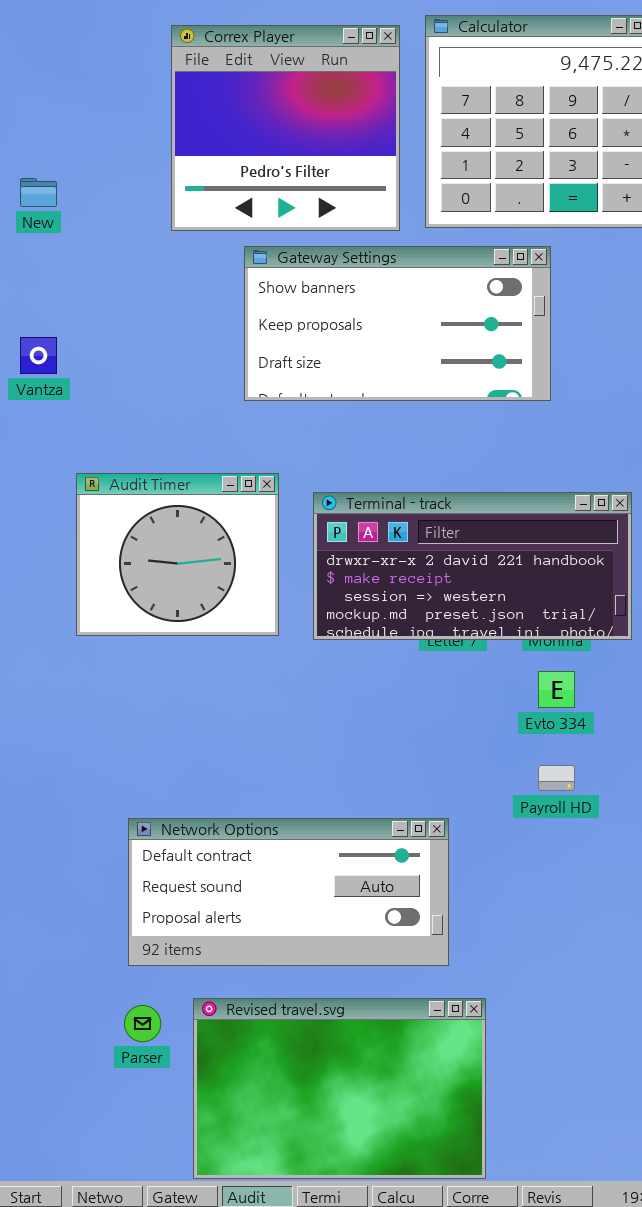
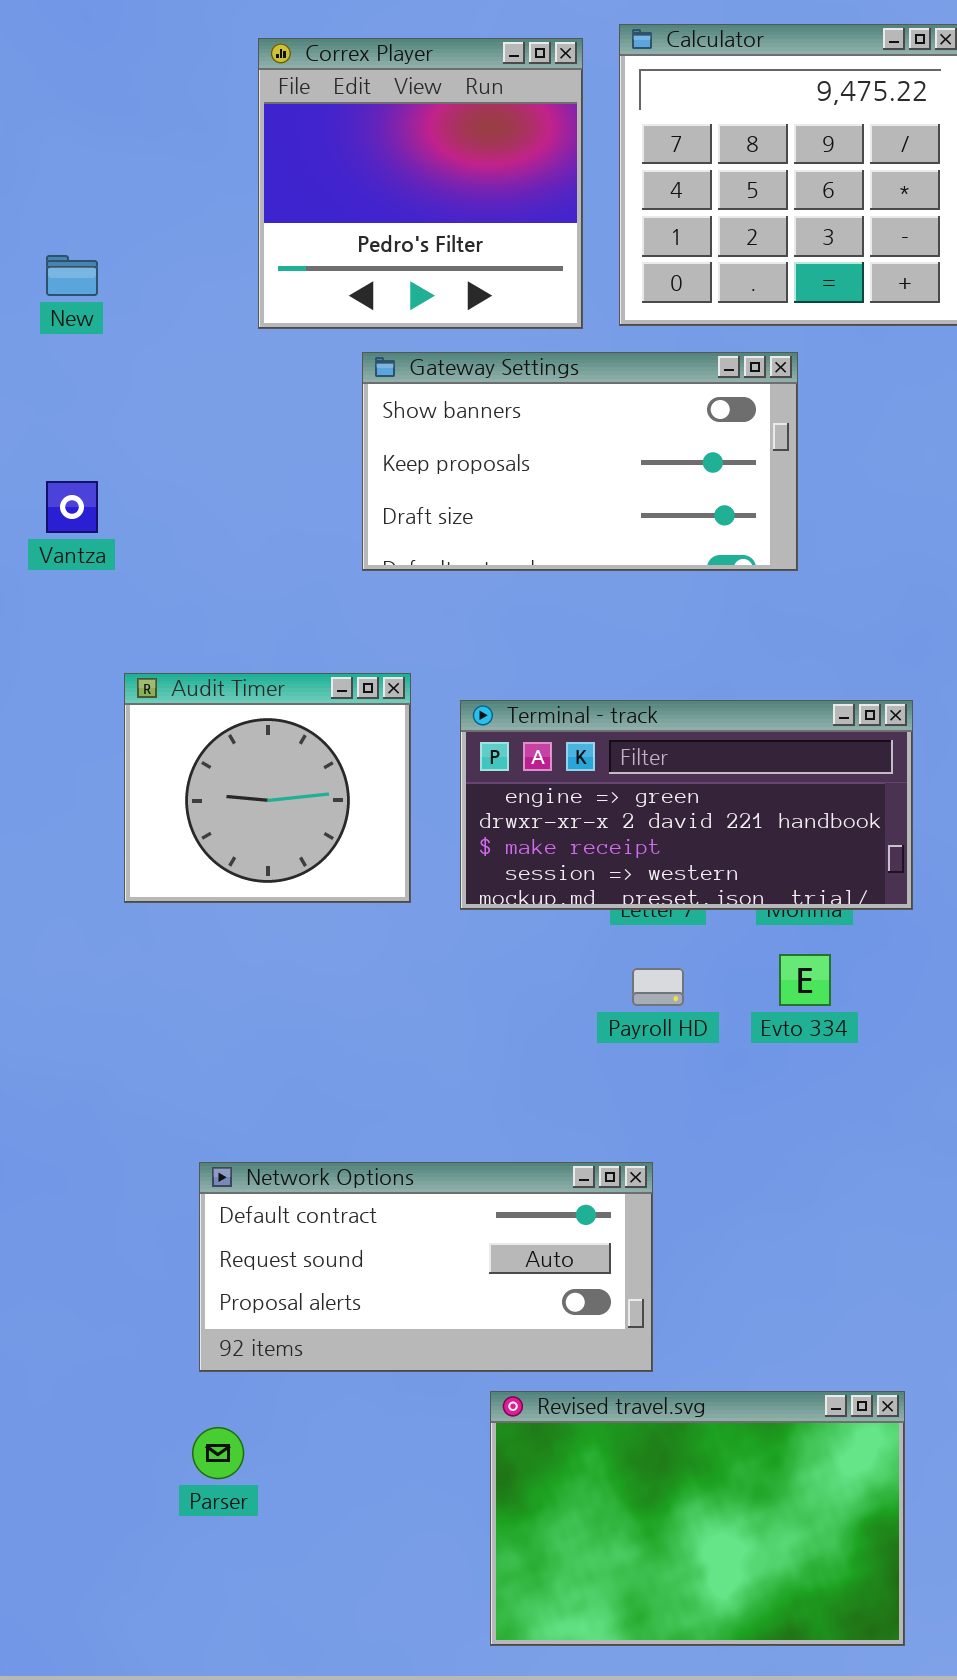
Terminal - track: [313,492,632,640] -> [460,700,913,910], scrolled up 1 row
Payroll HD: [538,765,575,791] -> [632,968,684,1006], moved
Revised travel.svg: [193,998,486,1179] -> [490,1391,905,1646], moved

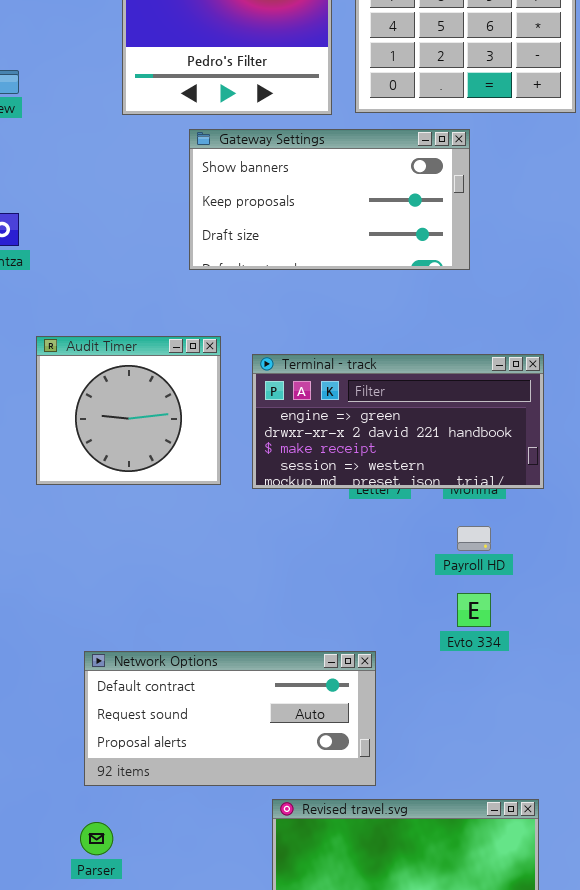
Evto 334: [779,954,831,1006] -> [457,593,491,627], moved
Payroll HD: [632,968,684,1006] -> [457,526,491,551], moved

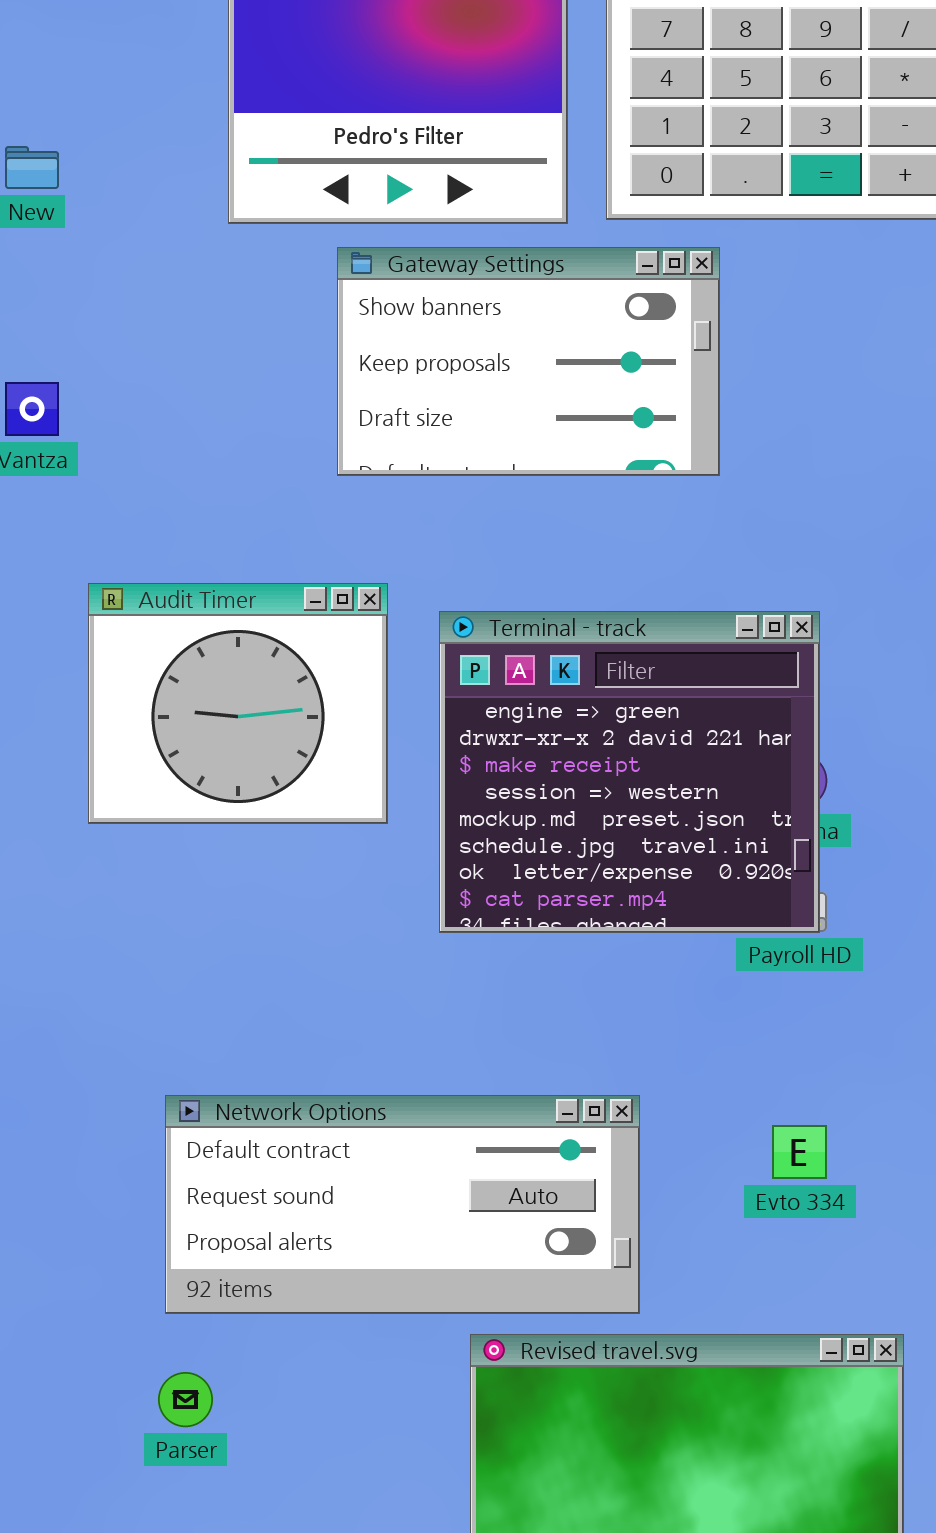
Gateway Settings: [189,129,470,270] -> [337,247,720,476], resized
Terminal - track: [252,354,544,489] -> [439,611,820,933], resized
Evto 334: [457,593,491,627] -> [772,1125,827,1179], moved

